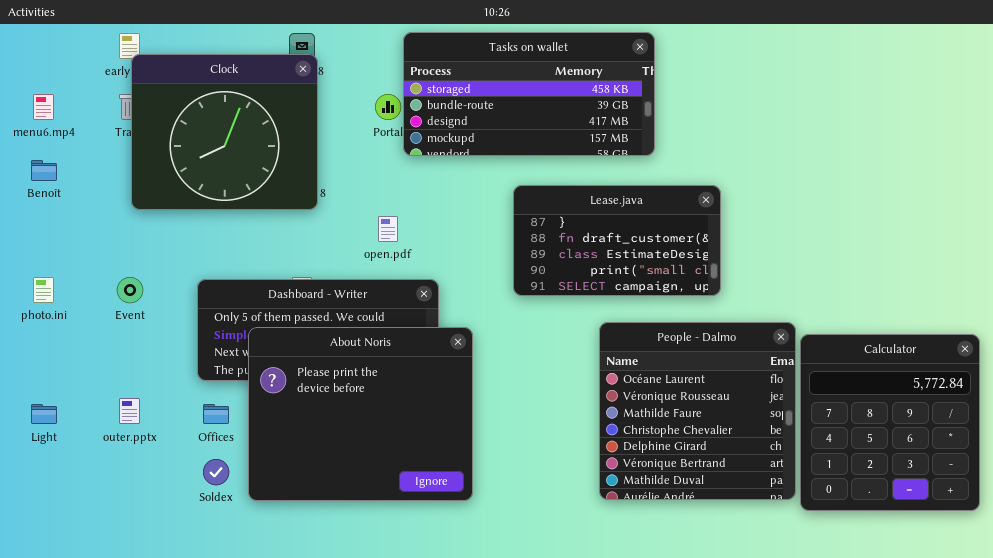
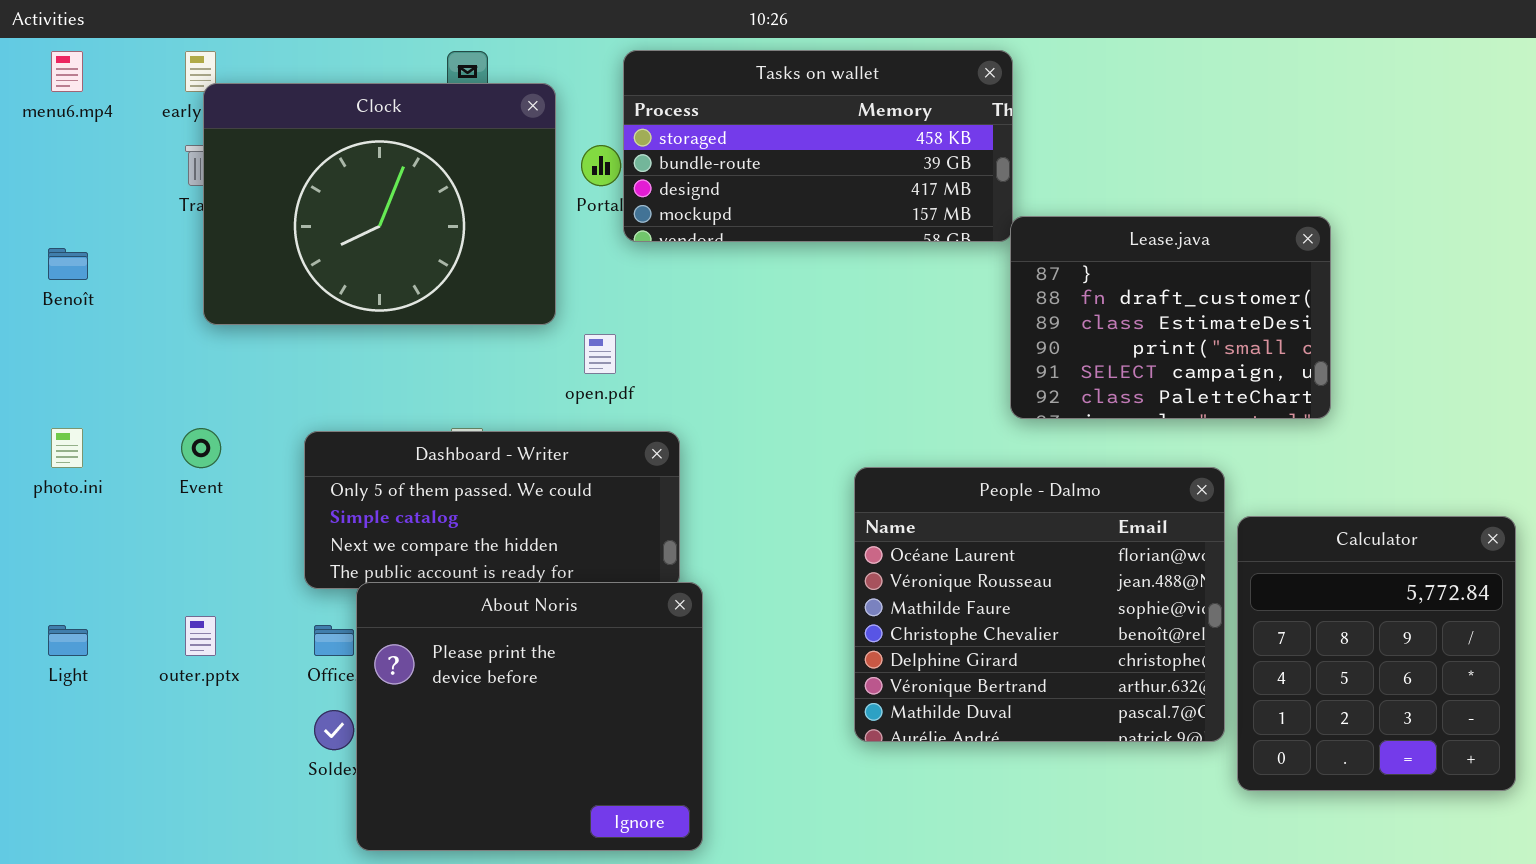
Clock: [131,54,318,210] -> [203,83,556,325], resized
menu6.mp4: [33,94,54,120] -> [51,51,83,92], moved
Lease.java: [513,185,721,296] -> [1010,216,1331,419], moved, resized
People - Dalmo: [599,322,796,500] -> [854,467,1225,742], moved, resized
About Noris: [248,327,473,501] -> [356,582,703,851], moved

